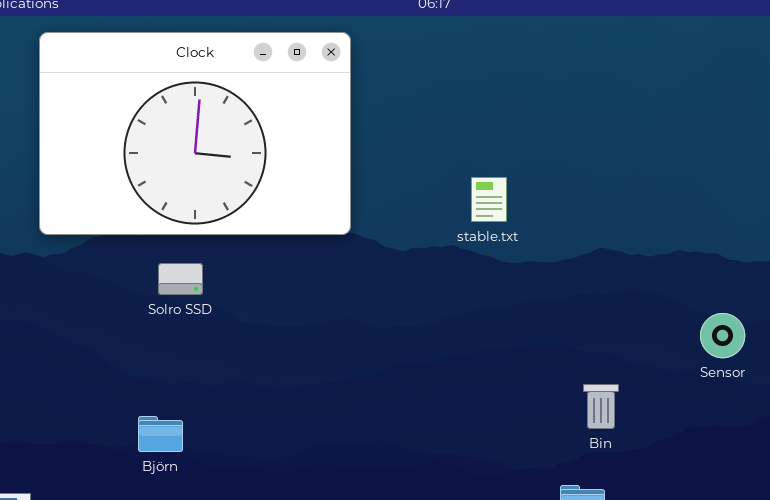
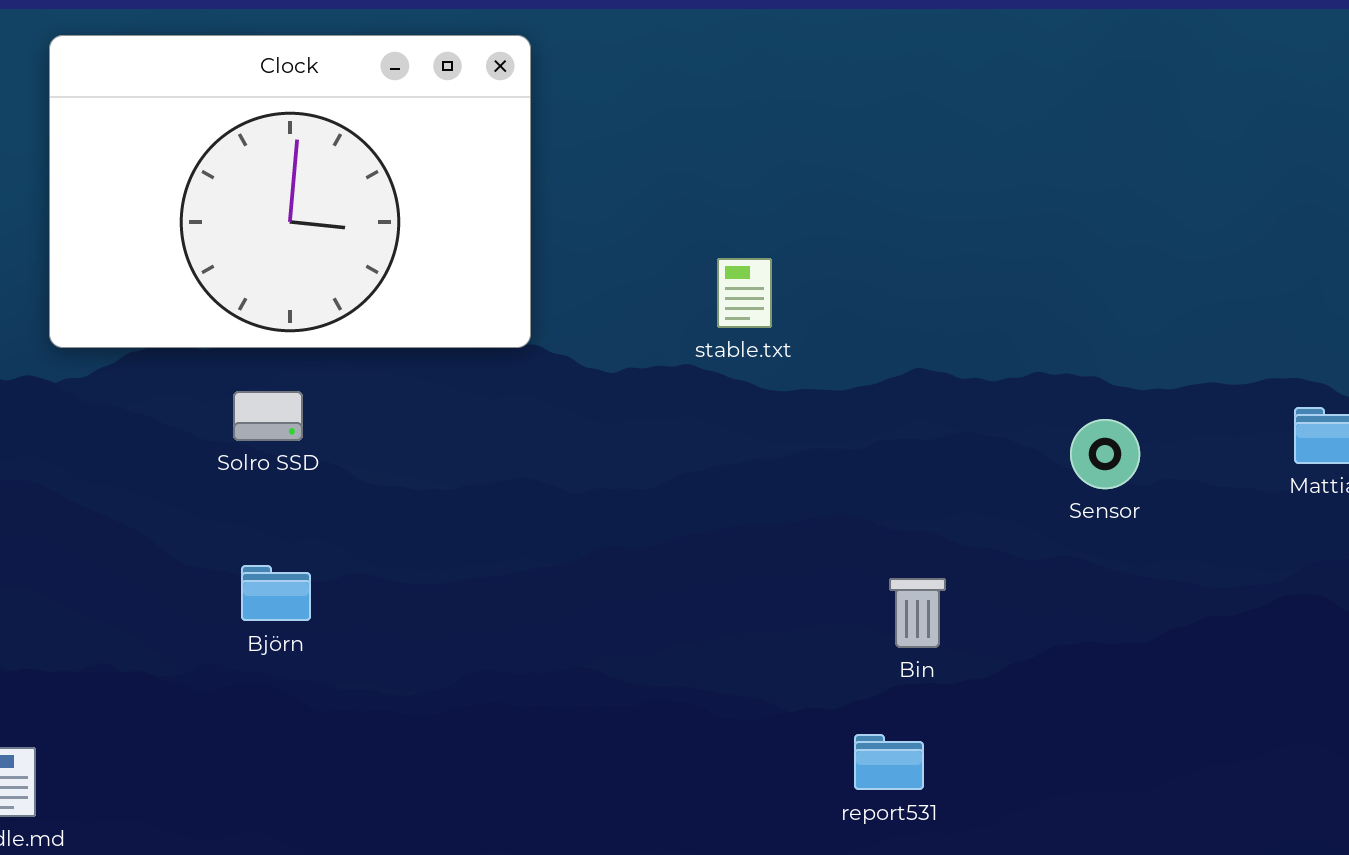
Sensor: [700,313,745,358] -> [1070,419,1140,489], moved
Björn: [138,416,183,452] -> [241,565,311,621], moved

